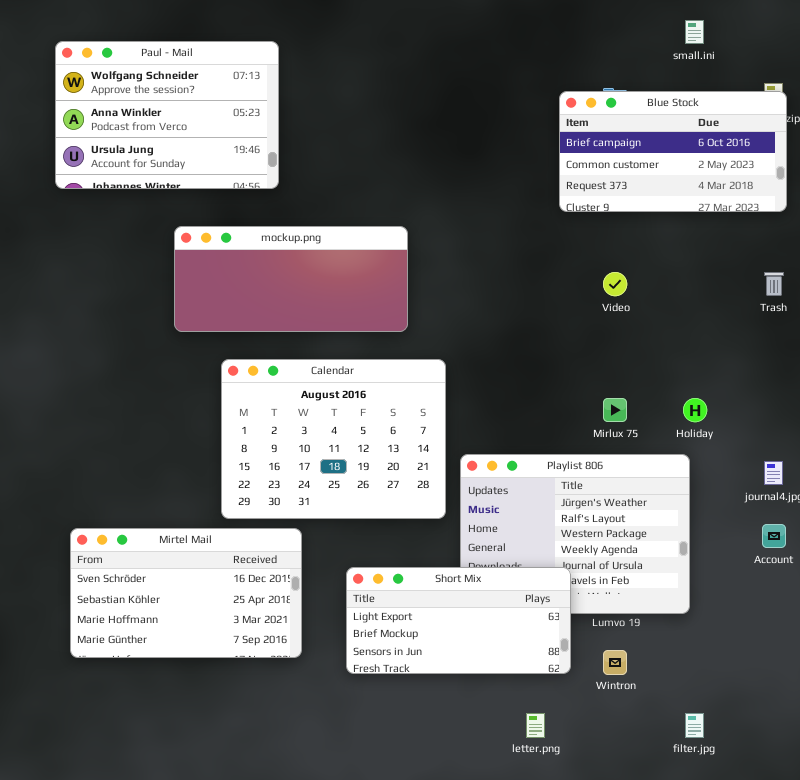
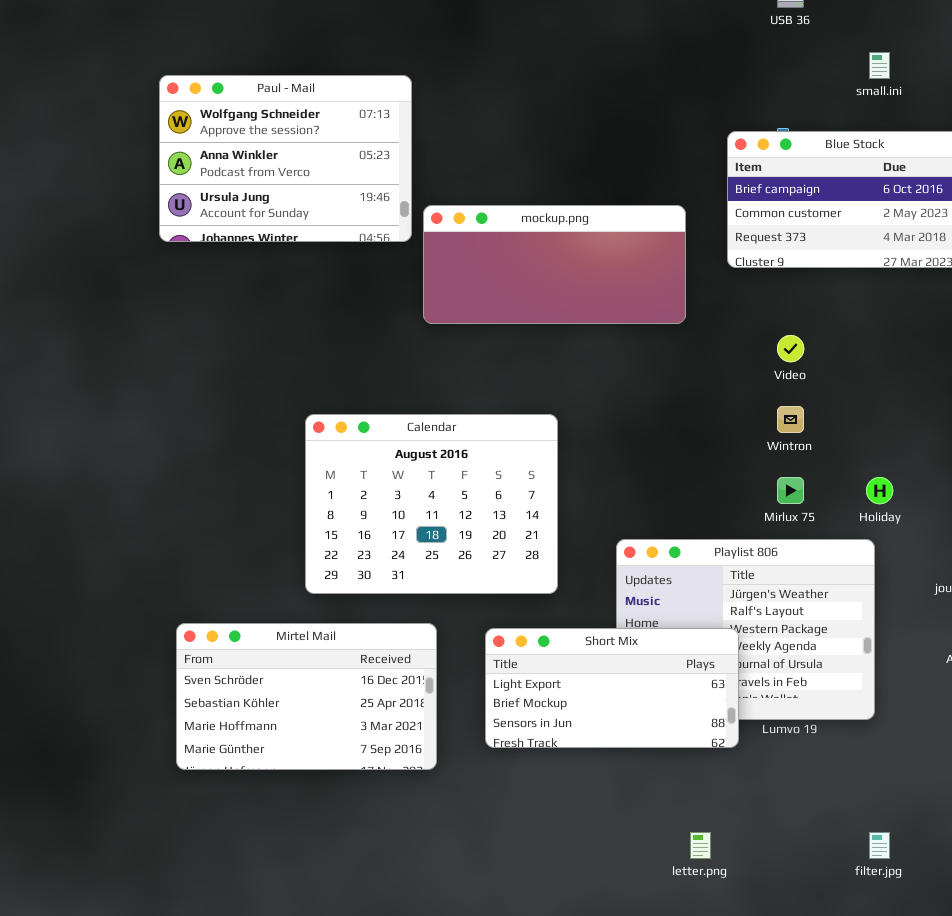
mockup.png: [174,226,408,332] -> [423,205,686,324], moved
Calendar: [221,359,446,519] -> [305,414,558,594], moved
Short Mix: [346,567,571,674] -> [485,628,739,748], moved
Wintron: [603,650,627,675] -> [777,406,804,433], moved

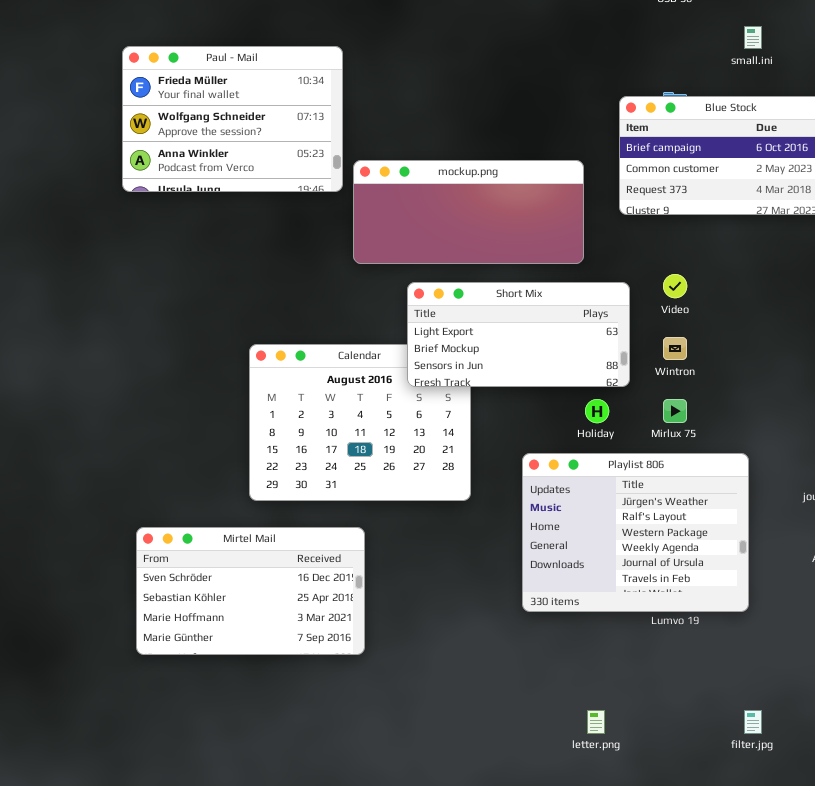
Paul - Mail: [159,75,412,242] -> [122,46,343,192], scrolled up 1 row
Holiday: [866,477,893,504] -> [585,399,609,423], moved
Short Mix: [485,628,739,748] -> [407,282,630,387], moved

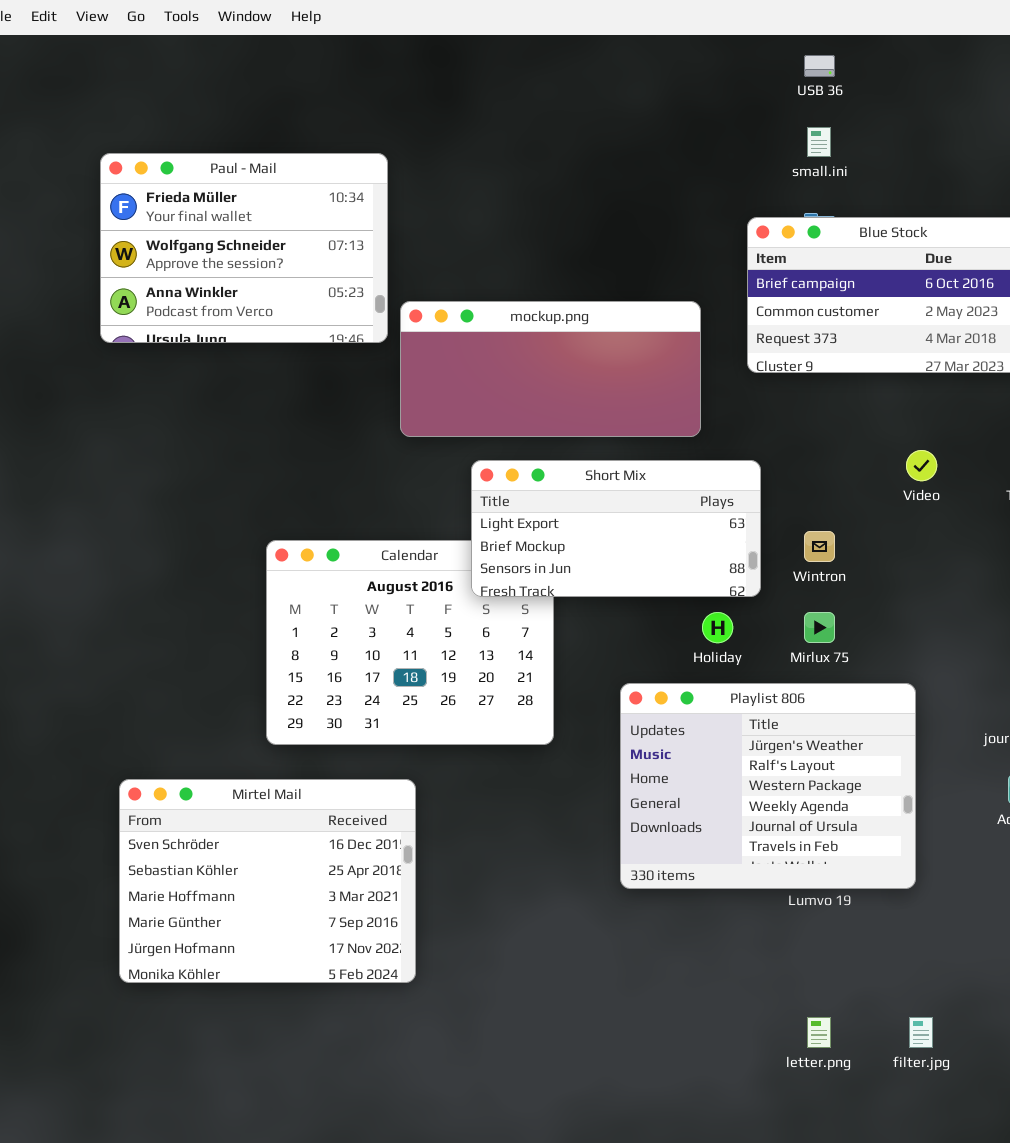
small.ini: [744,26,762,49] -> [807,127,831,157], moved
Video: [663,274,687,298] -> [906,450,937,481], moved
Mirtel Mail: [136,527,365,655] -> [119,779,416,983], resized
letter.png: [587,710,605,734] -> [807,1017,831,1048], moved

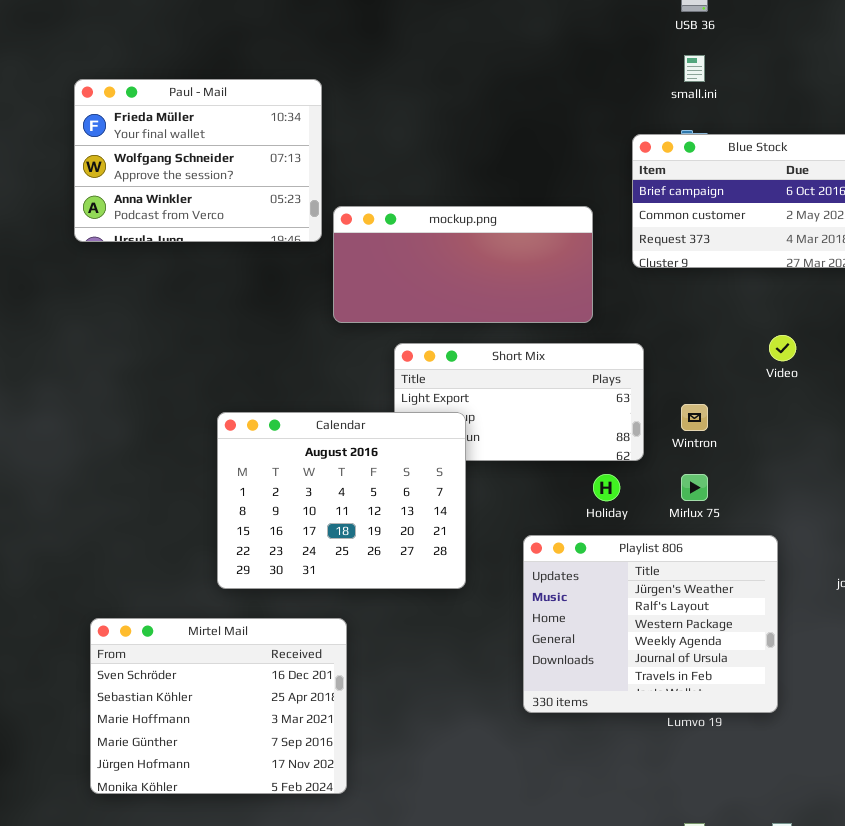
Calendar: [266,540,554,745] -> [217,412,466,589], raised

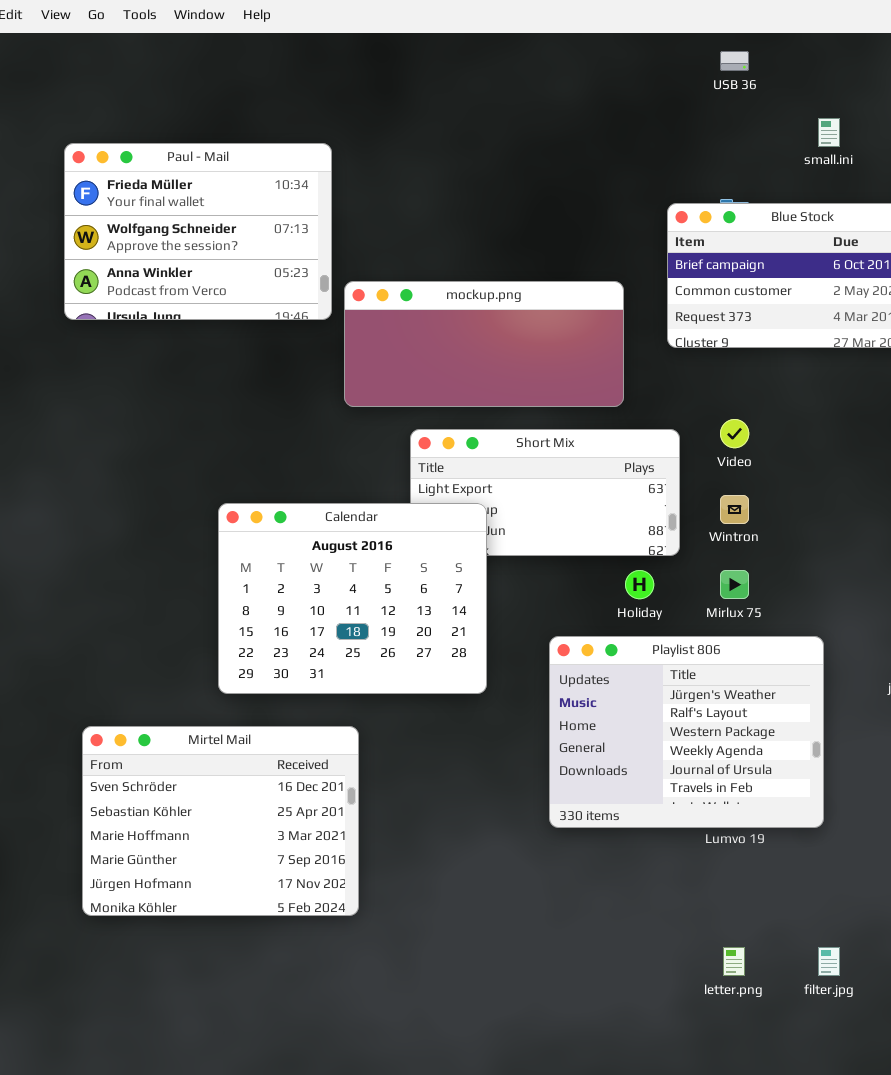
small.ini: [684,55,705,82] -> [818,118,840,147], moved
Video: [769,335,796,361] -> [720,419,749,448], moved

